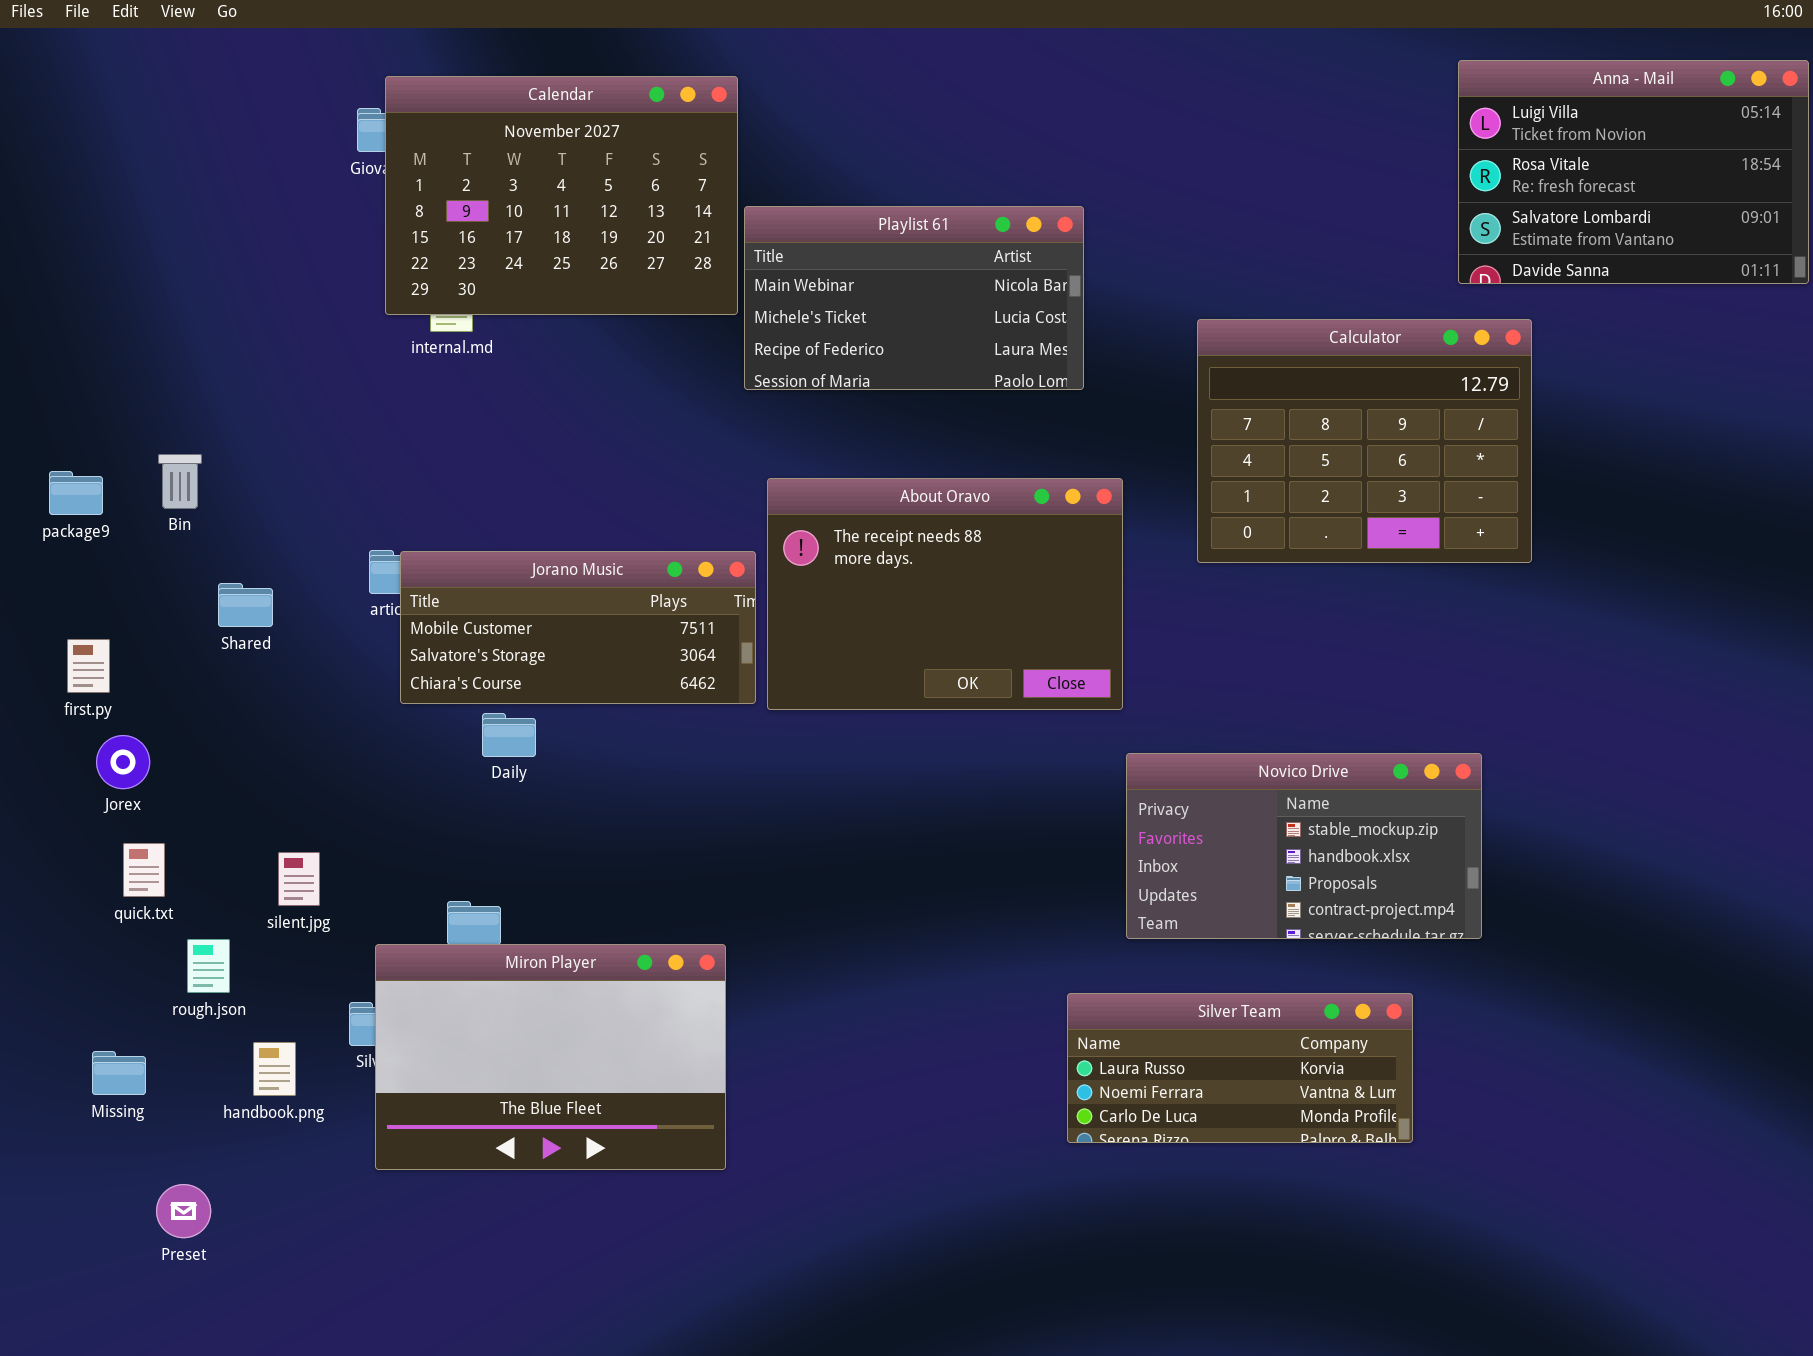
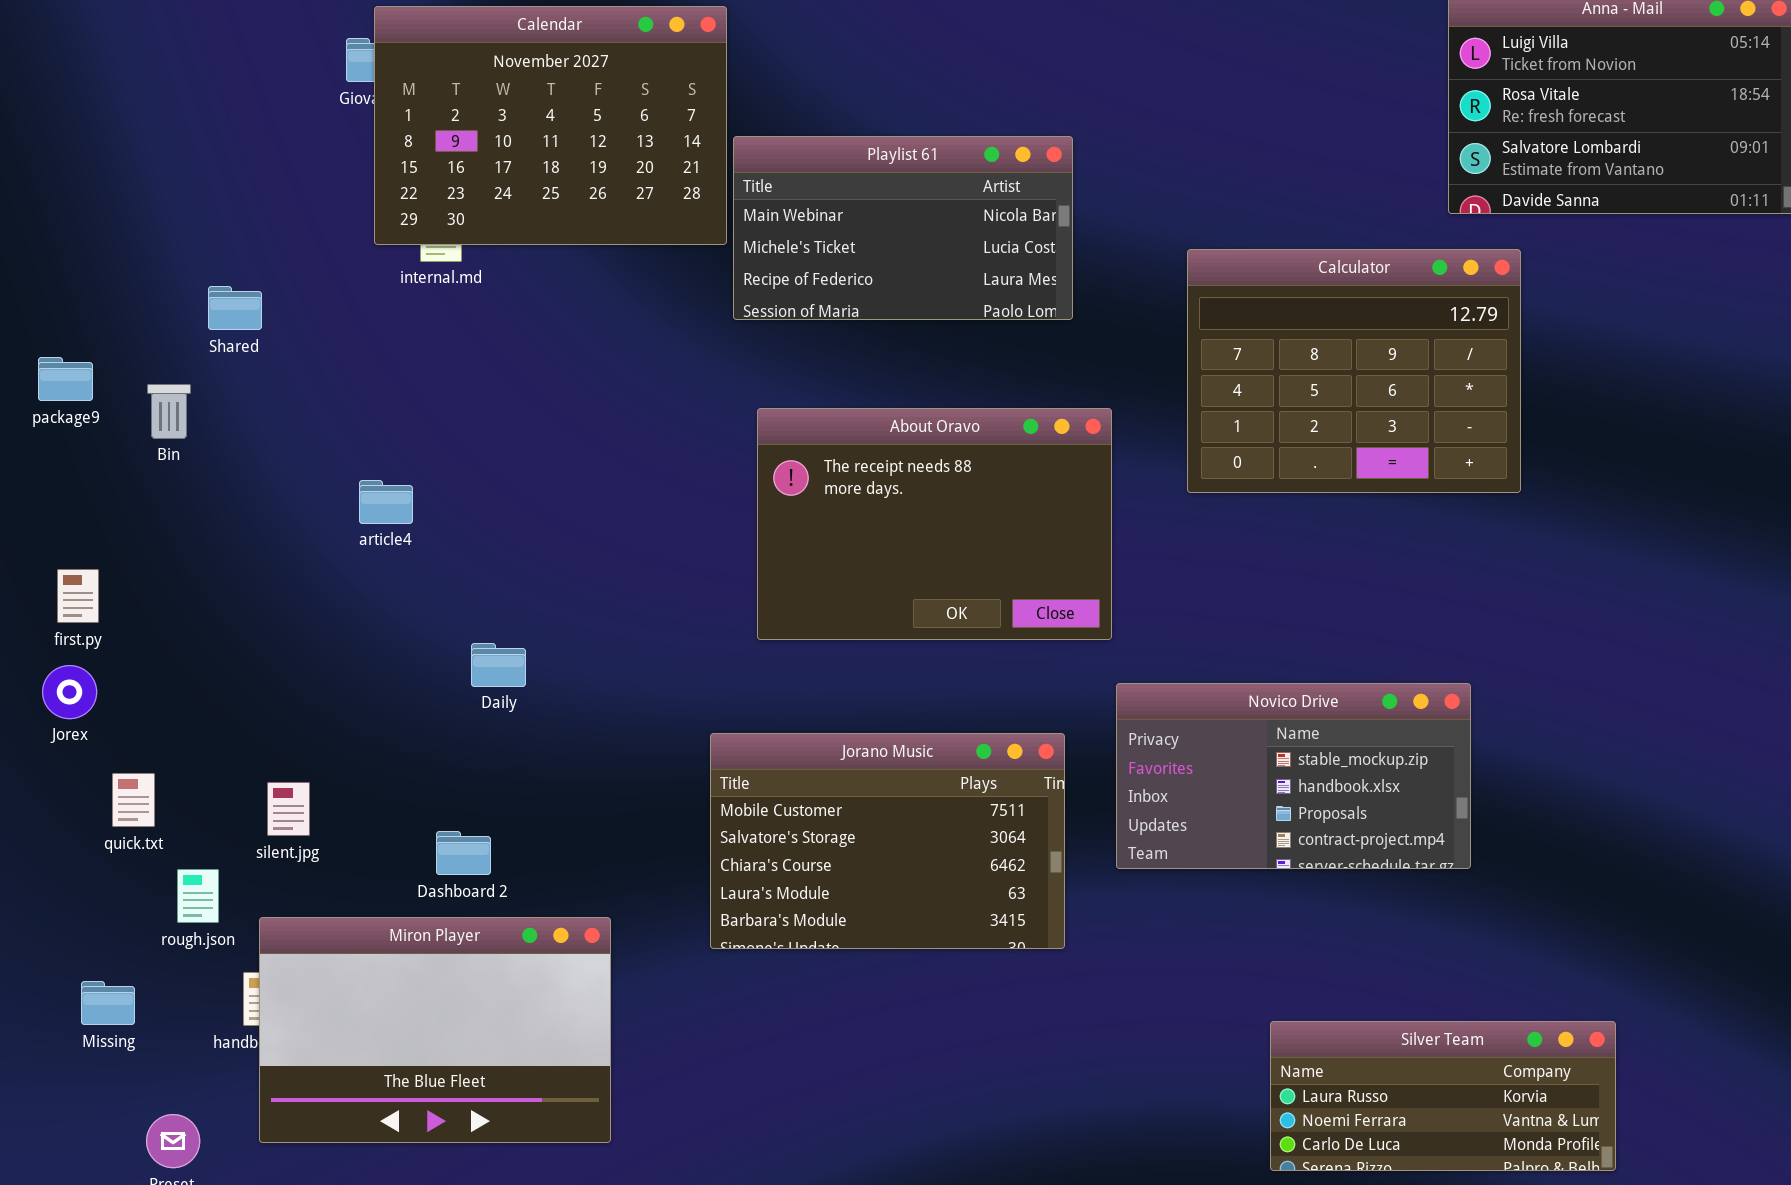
package9: [49,471,103,515] -> [38,357,93,401], moved
Jorano Music: [400,551,756,704] -> [710,733,1065,949], moved, resized
Shared: [218,583,273,627] -> [208,286,262,330], moved
Jorex: [96,735,150,789] -> [42,665,97,719], moved
Miron Player: [375,944,726,1170] -> [259,917,611,1143], moved
Silver Team: [1067,993,1413,1143] -> [1270,1021,1616,1171], moved

